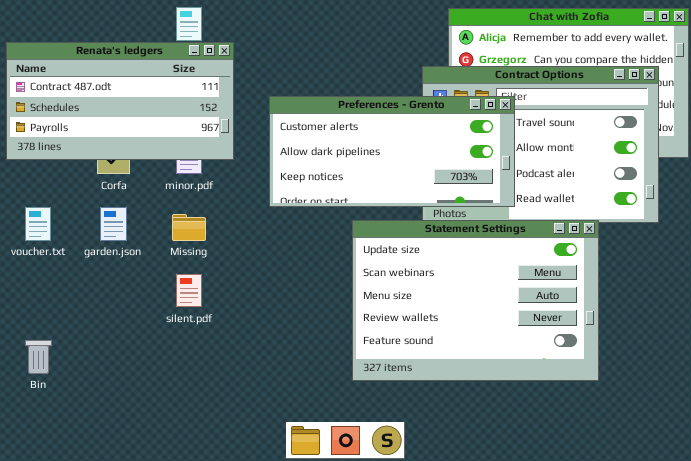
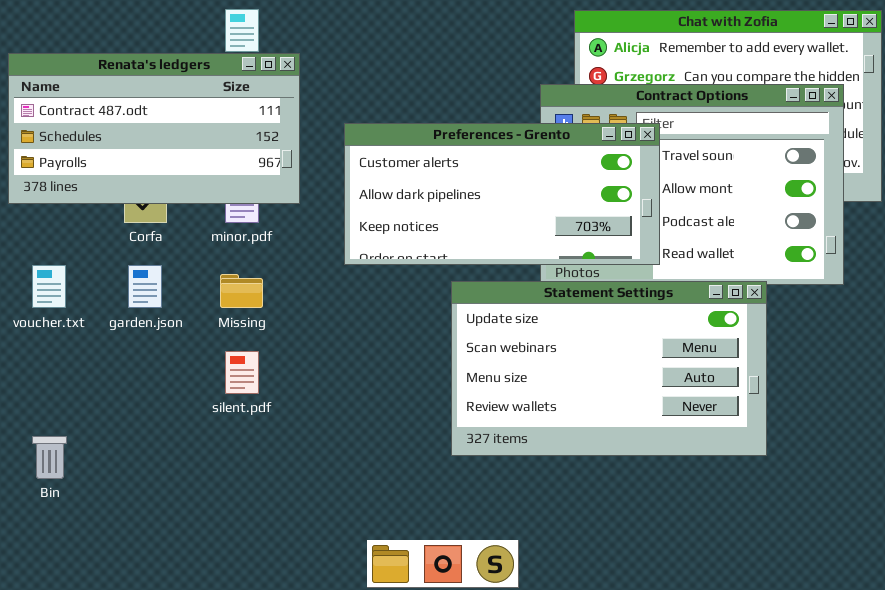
Statement Settings: [352,220,599,381] -> [451,281,767,456], resized

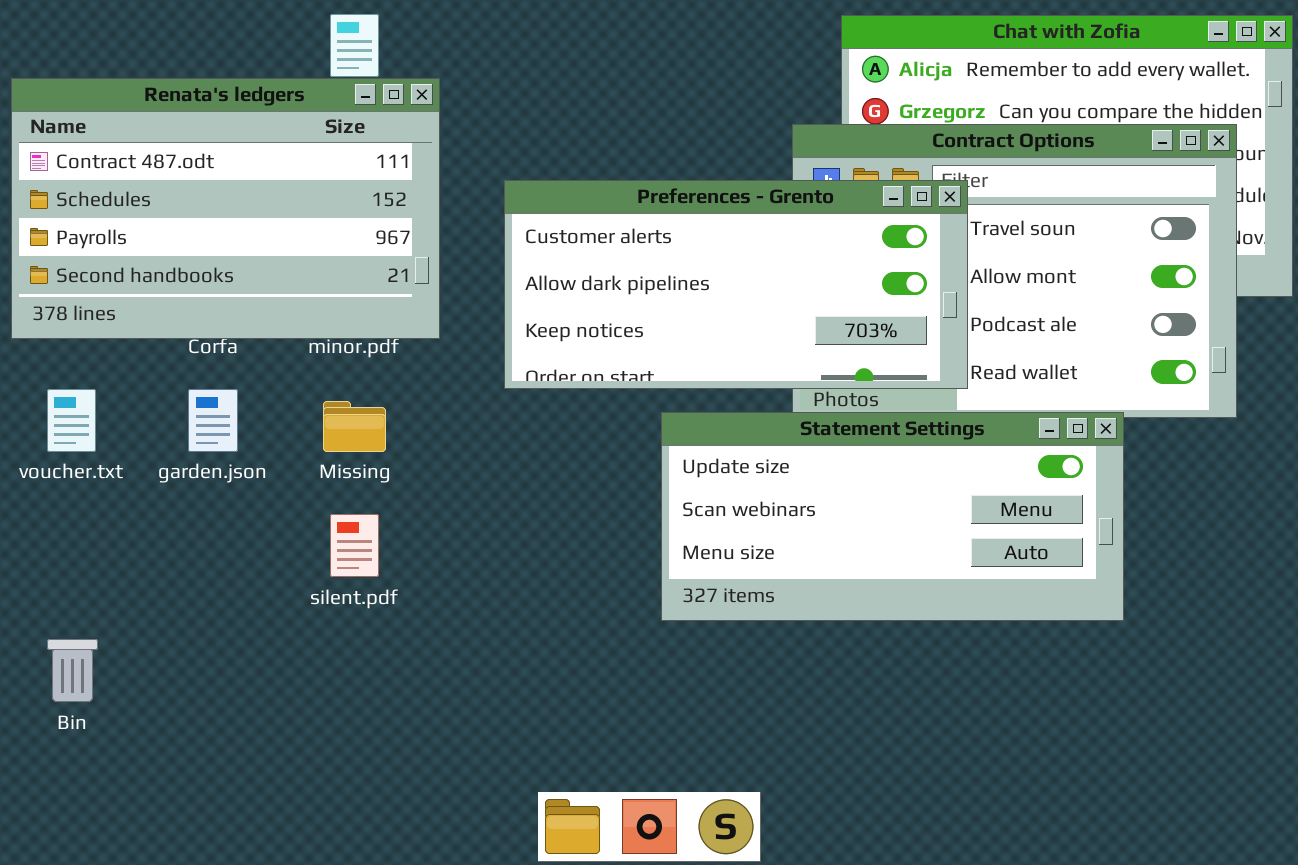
Renata's ledgers: [8,53,300,204] -> [11,78,440,339], resized
Statement Settings: [451,281,767,456] -> [661,412,1124,621], resized

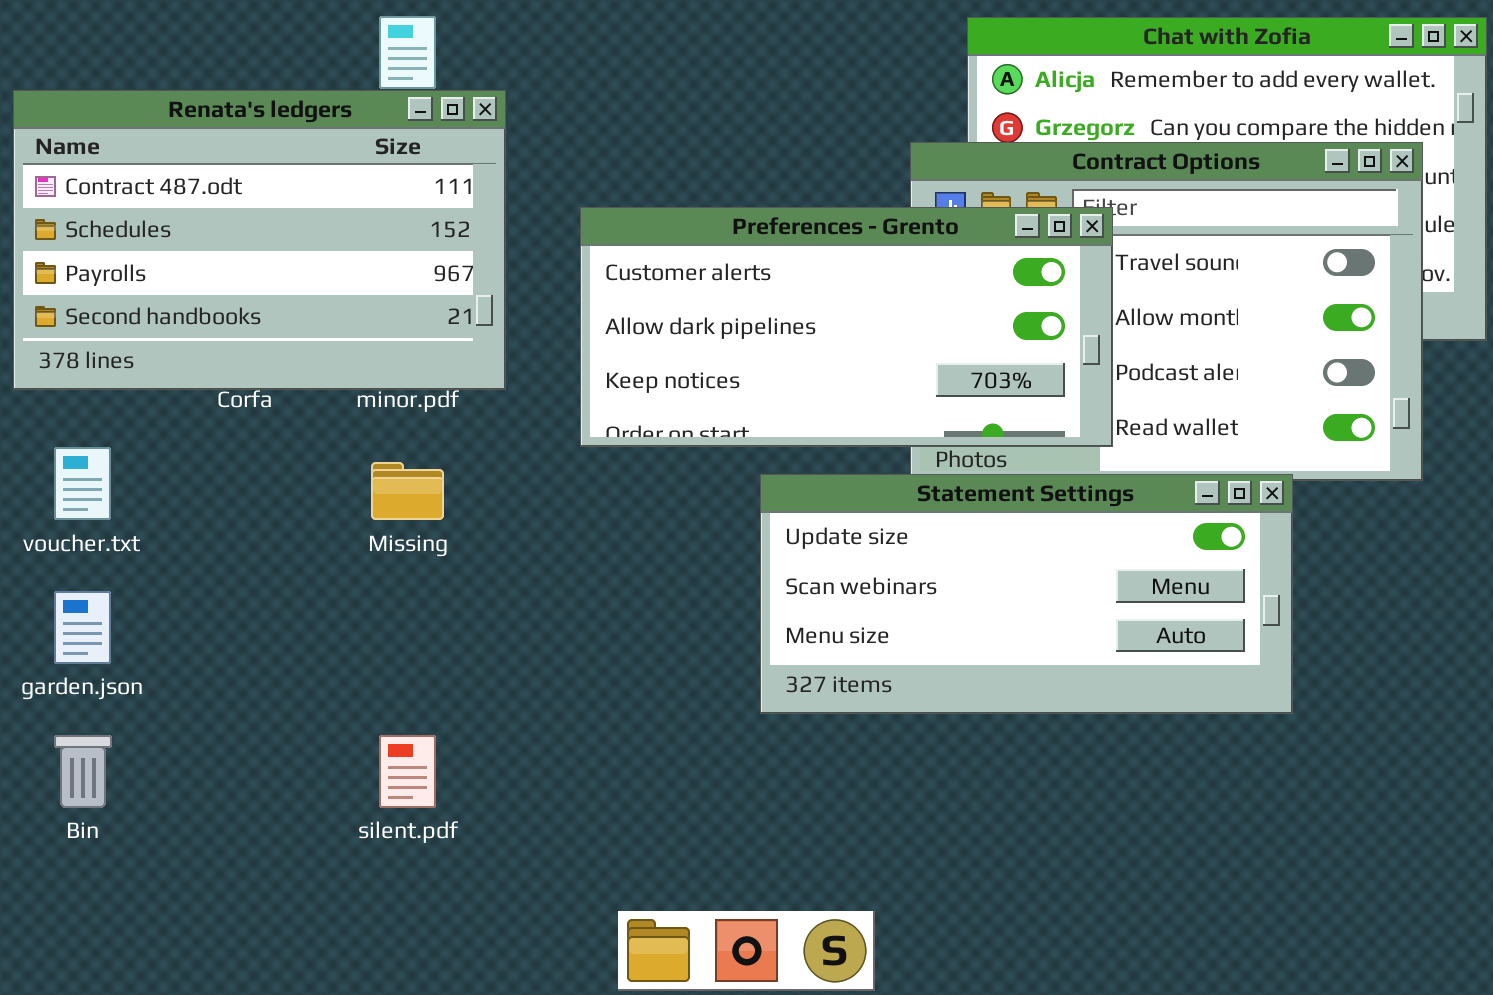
garden.json: [188,389,238,452] -> [54,591,111,664], moved
silent.pdf: [330,514,379,577] -> [379,735,436,808], moved

